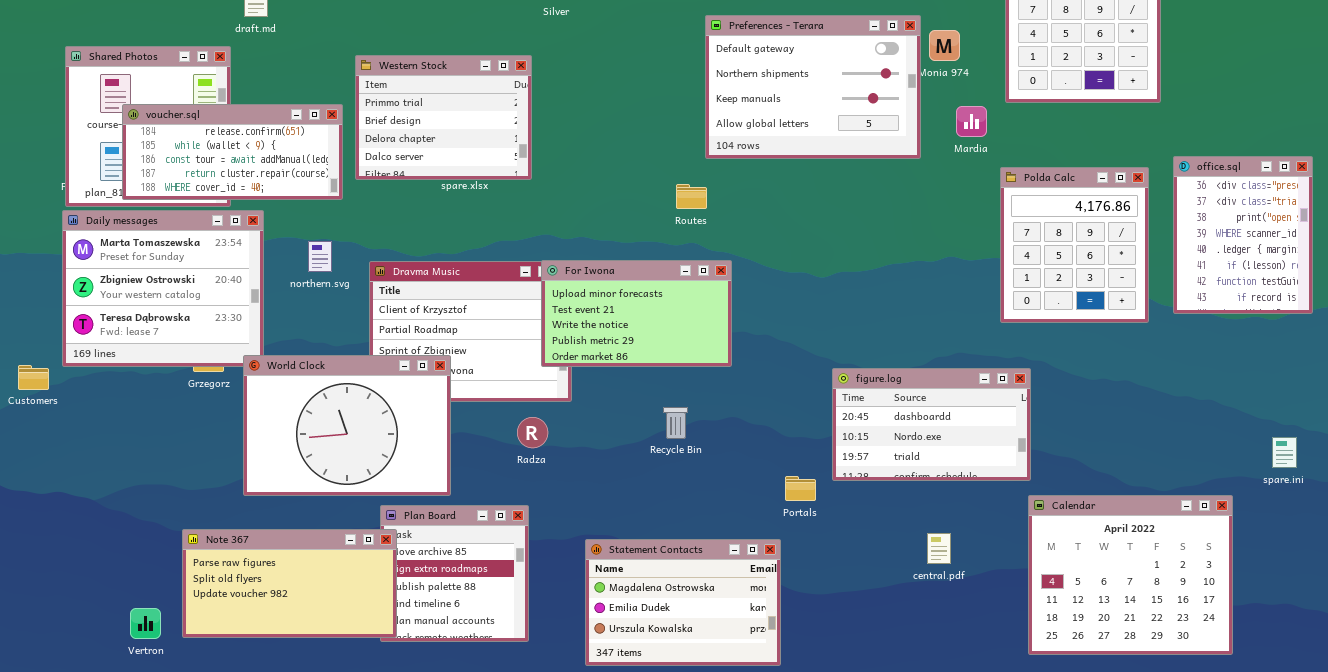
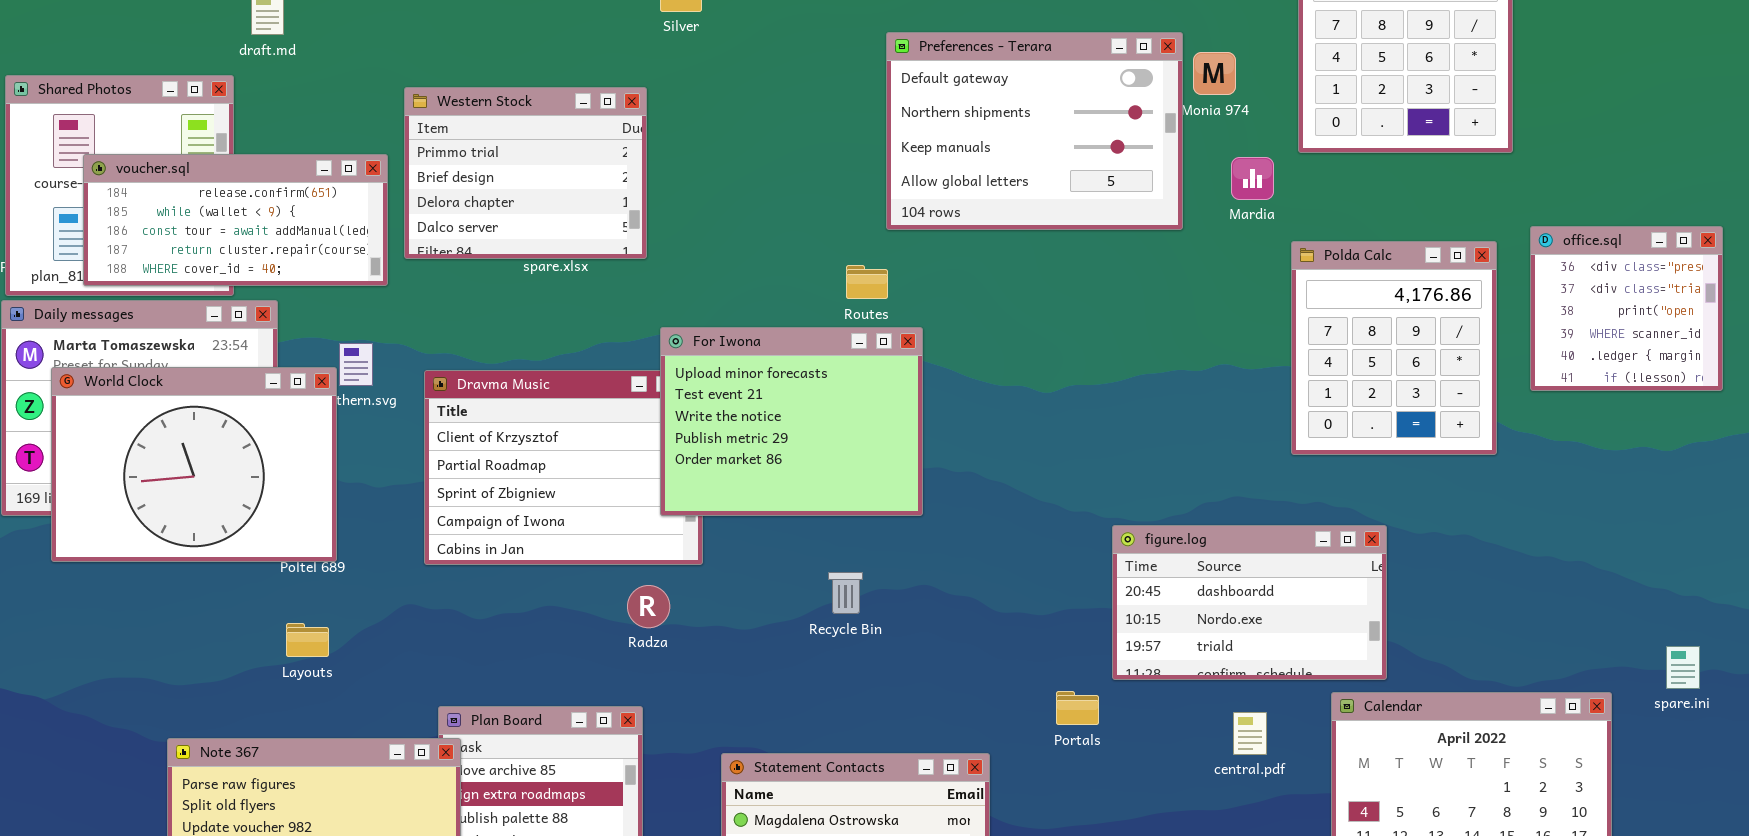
office.sql: [1173,156,1313,314] -> [1530,226,1723,391], resized
For Iwona: [541,260,732,367] -> [660,327,923,516], resized
World Clock: [243,355,451,496] -> [51,367,337,562], moved
figure.log: [832,368,1031,481] -> [1112,525,1387,680], moved
spare.ini: [1272,437,1297,468] -> [1666,646,1700,689], moved
Portals: [785,476,816,501] -> [1056,691,1099,725], moved
central.pdf: [927,533,951,564] -> [1233,712,1267,755], moved

